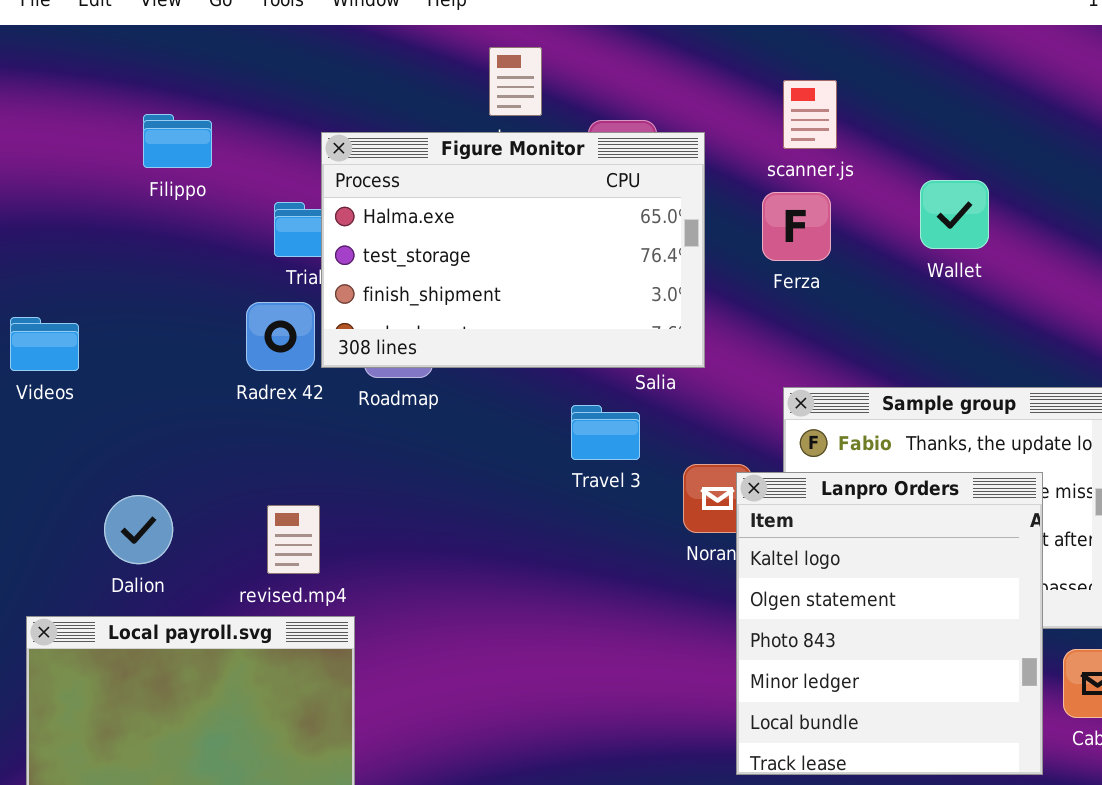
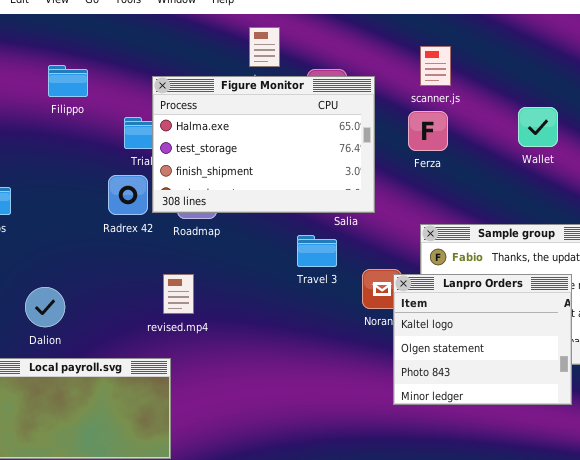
Wallet: [920,180,989,249] -> [518,107,558,147], moved
Lanpro Orders: [736,472,1043,775] -> [393,274,572,405], resized
revised.mp4: [267,505,320,574] -> [163,274,194,314], moved

